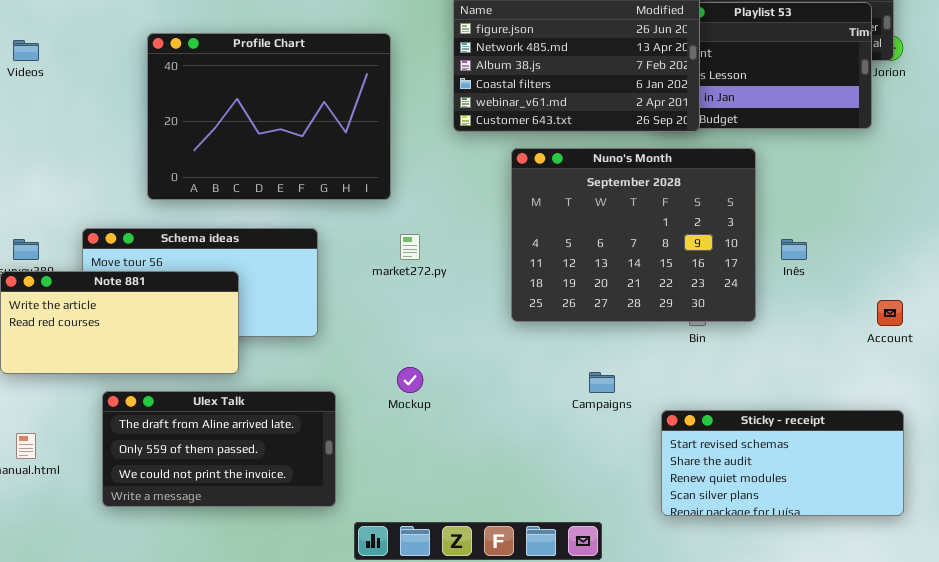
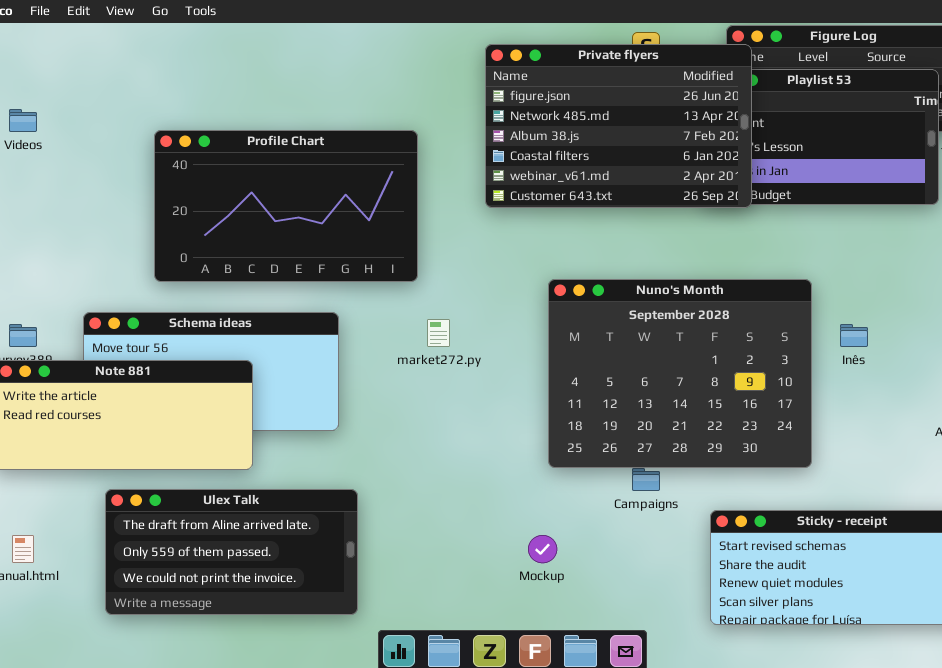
Profile Chart: [147,33,391,200] -> [154,130,418,282], resized
Nuno's Month: [511,148,756,322] -> [548,279,812,468], moved
Mockup: [397,367,423,393] -> [528,535,557,563], moved

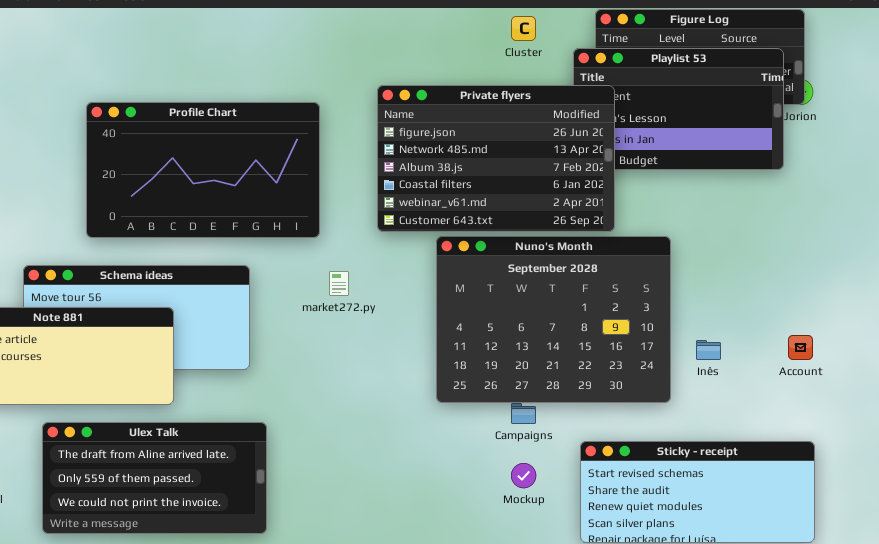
Private flyers: [485,44,752,208] -> [377,85,615,232], moved
Inês: [840,324,868,347] -> [696,340,721,360], moved
Mockup: [528,535,557,563] -> [511,463,536,488], moved

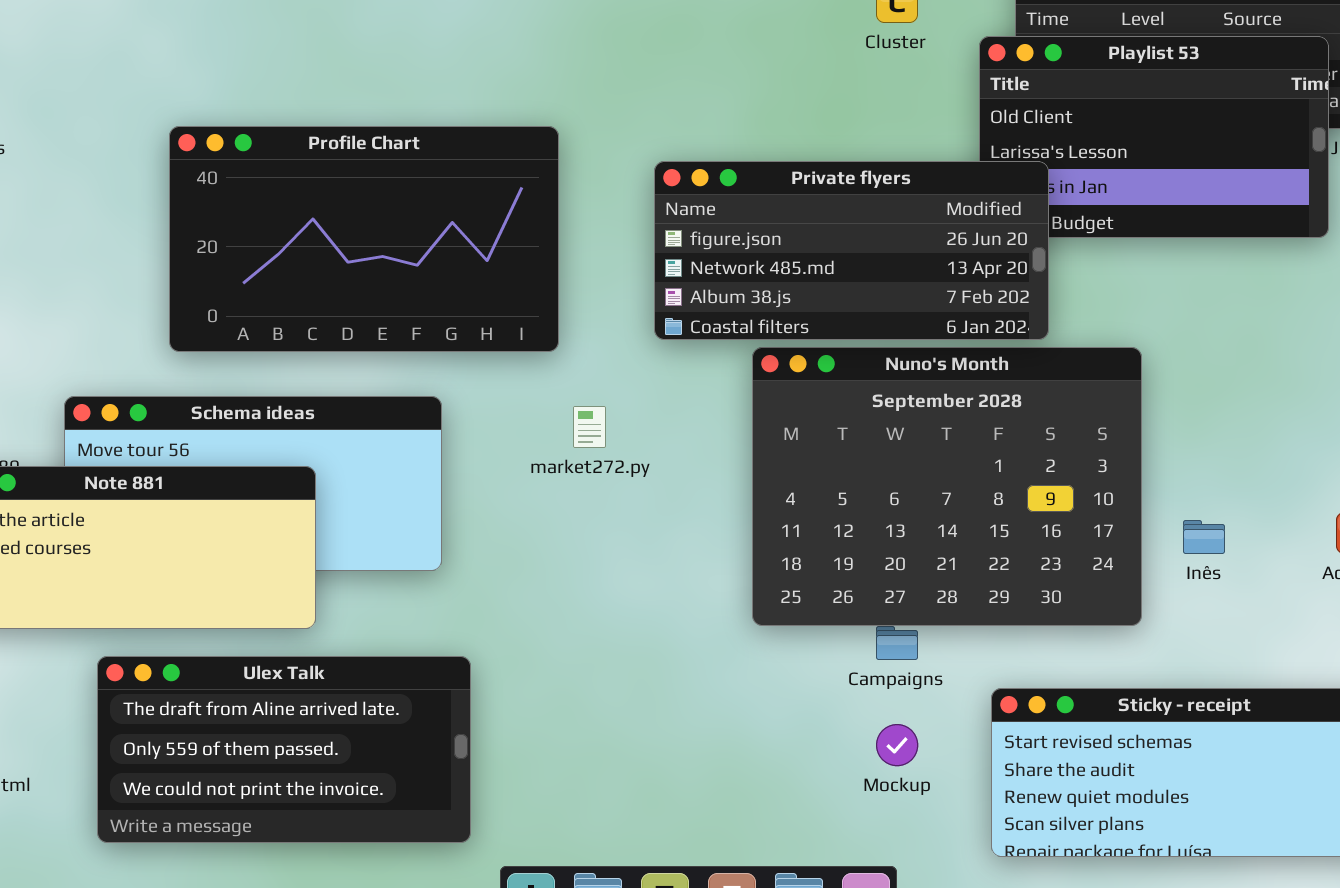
Private flyers: [377,85,615,232] -> [654,161,1049,340], resized

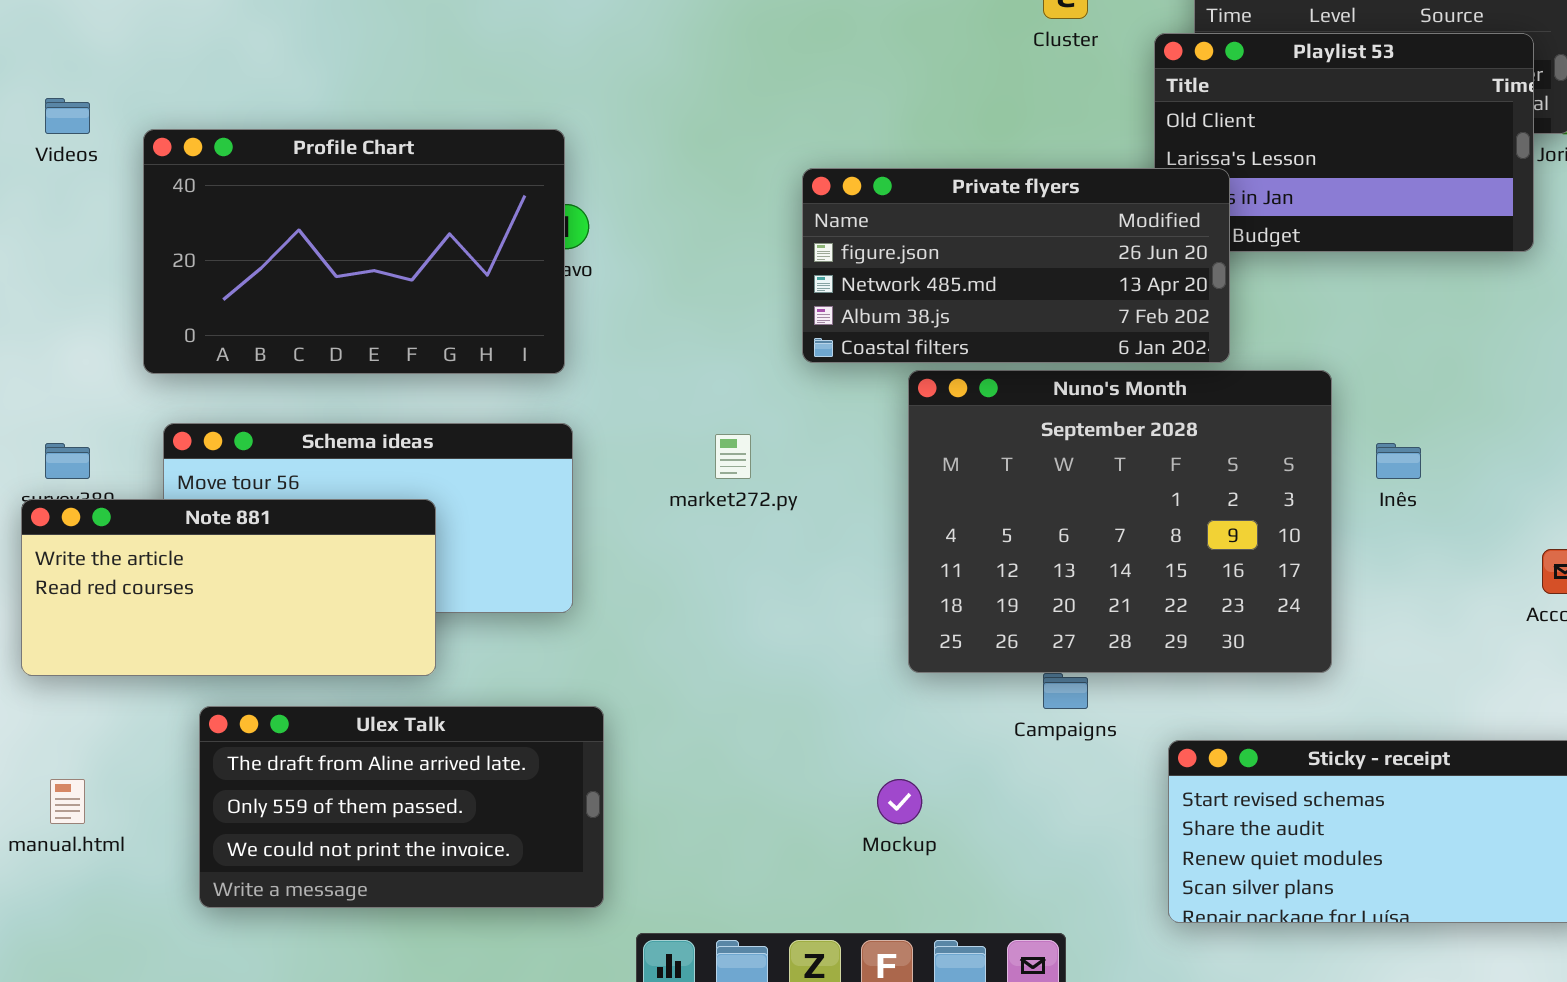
Profile Chart: [169,126,559,352] -> [143,129,565,374], moved
Inês: [1183,520,1225,554] -> [1376,443,1421,479], moved
Mockup: [876,724,918,766] -> [877,779,922,824], moved

